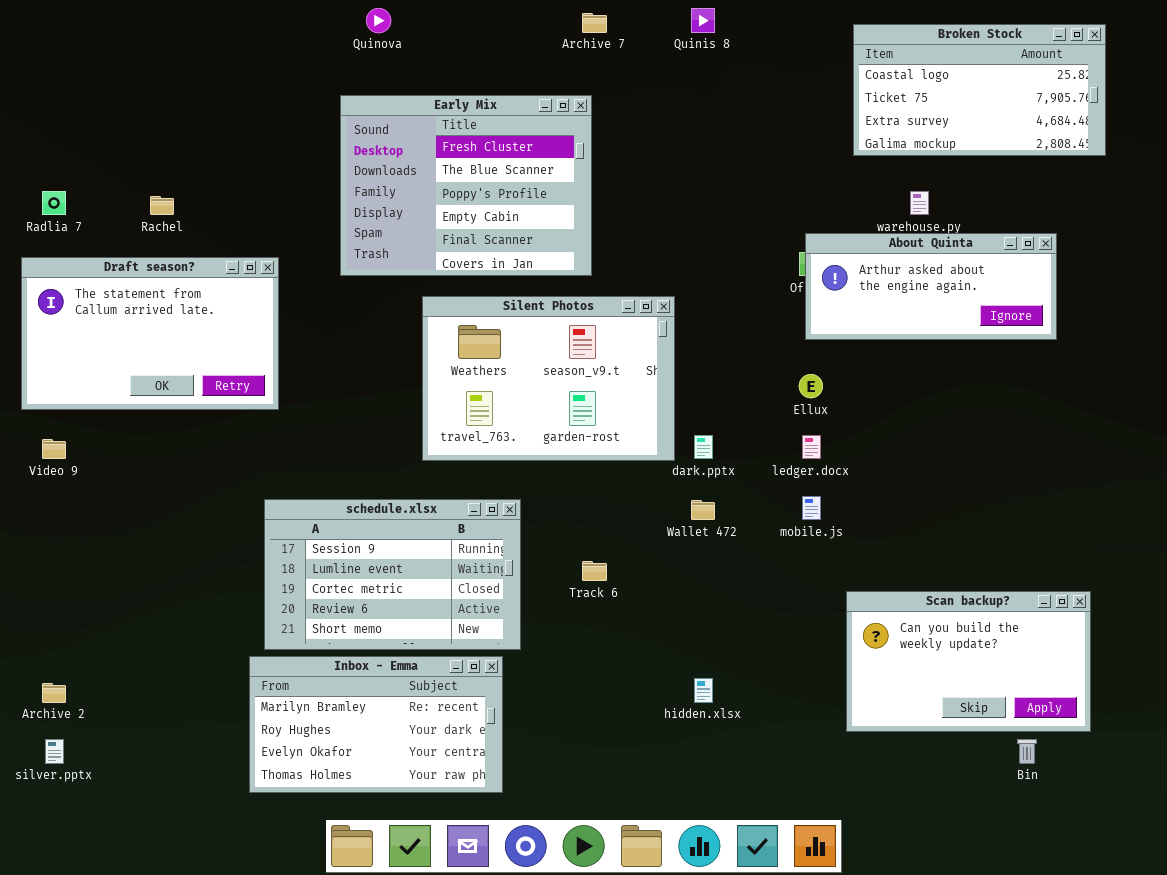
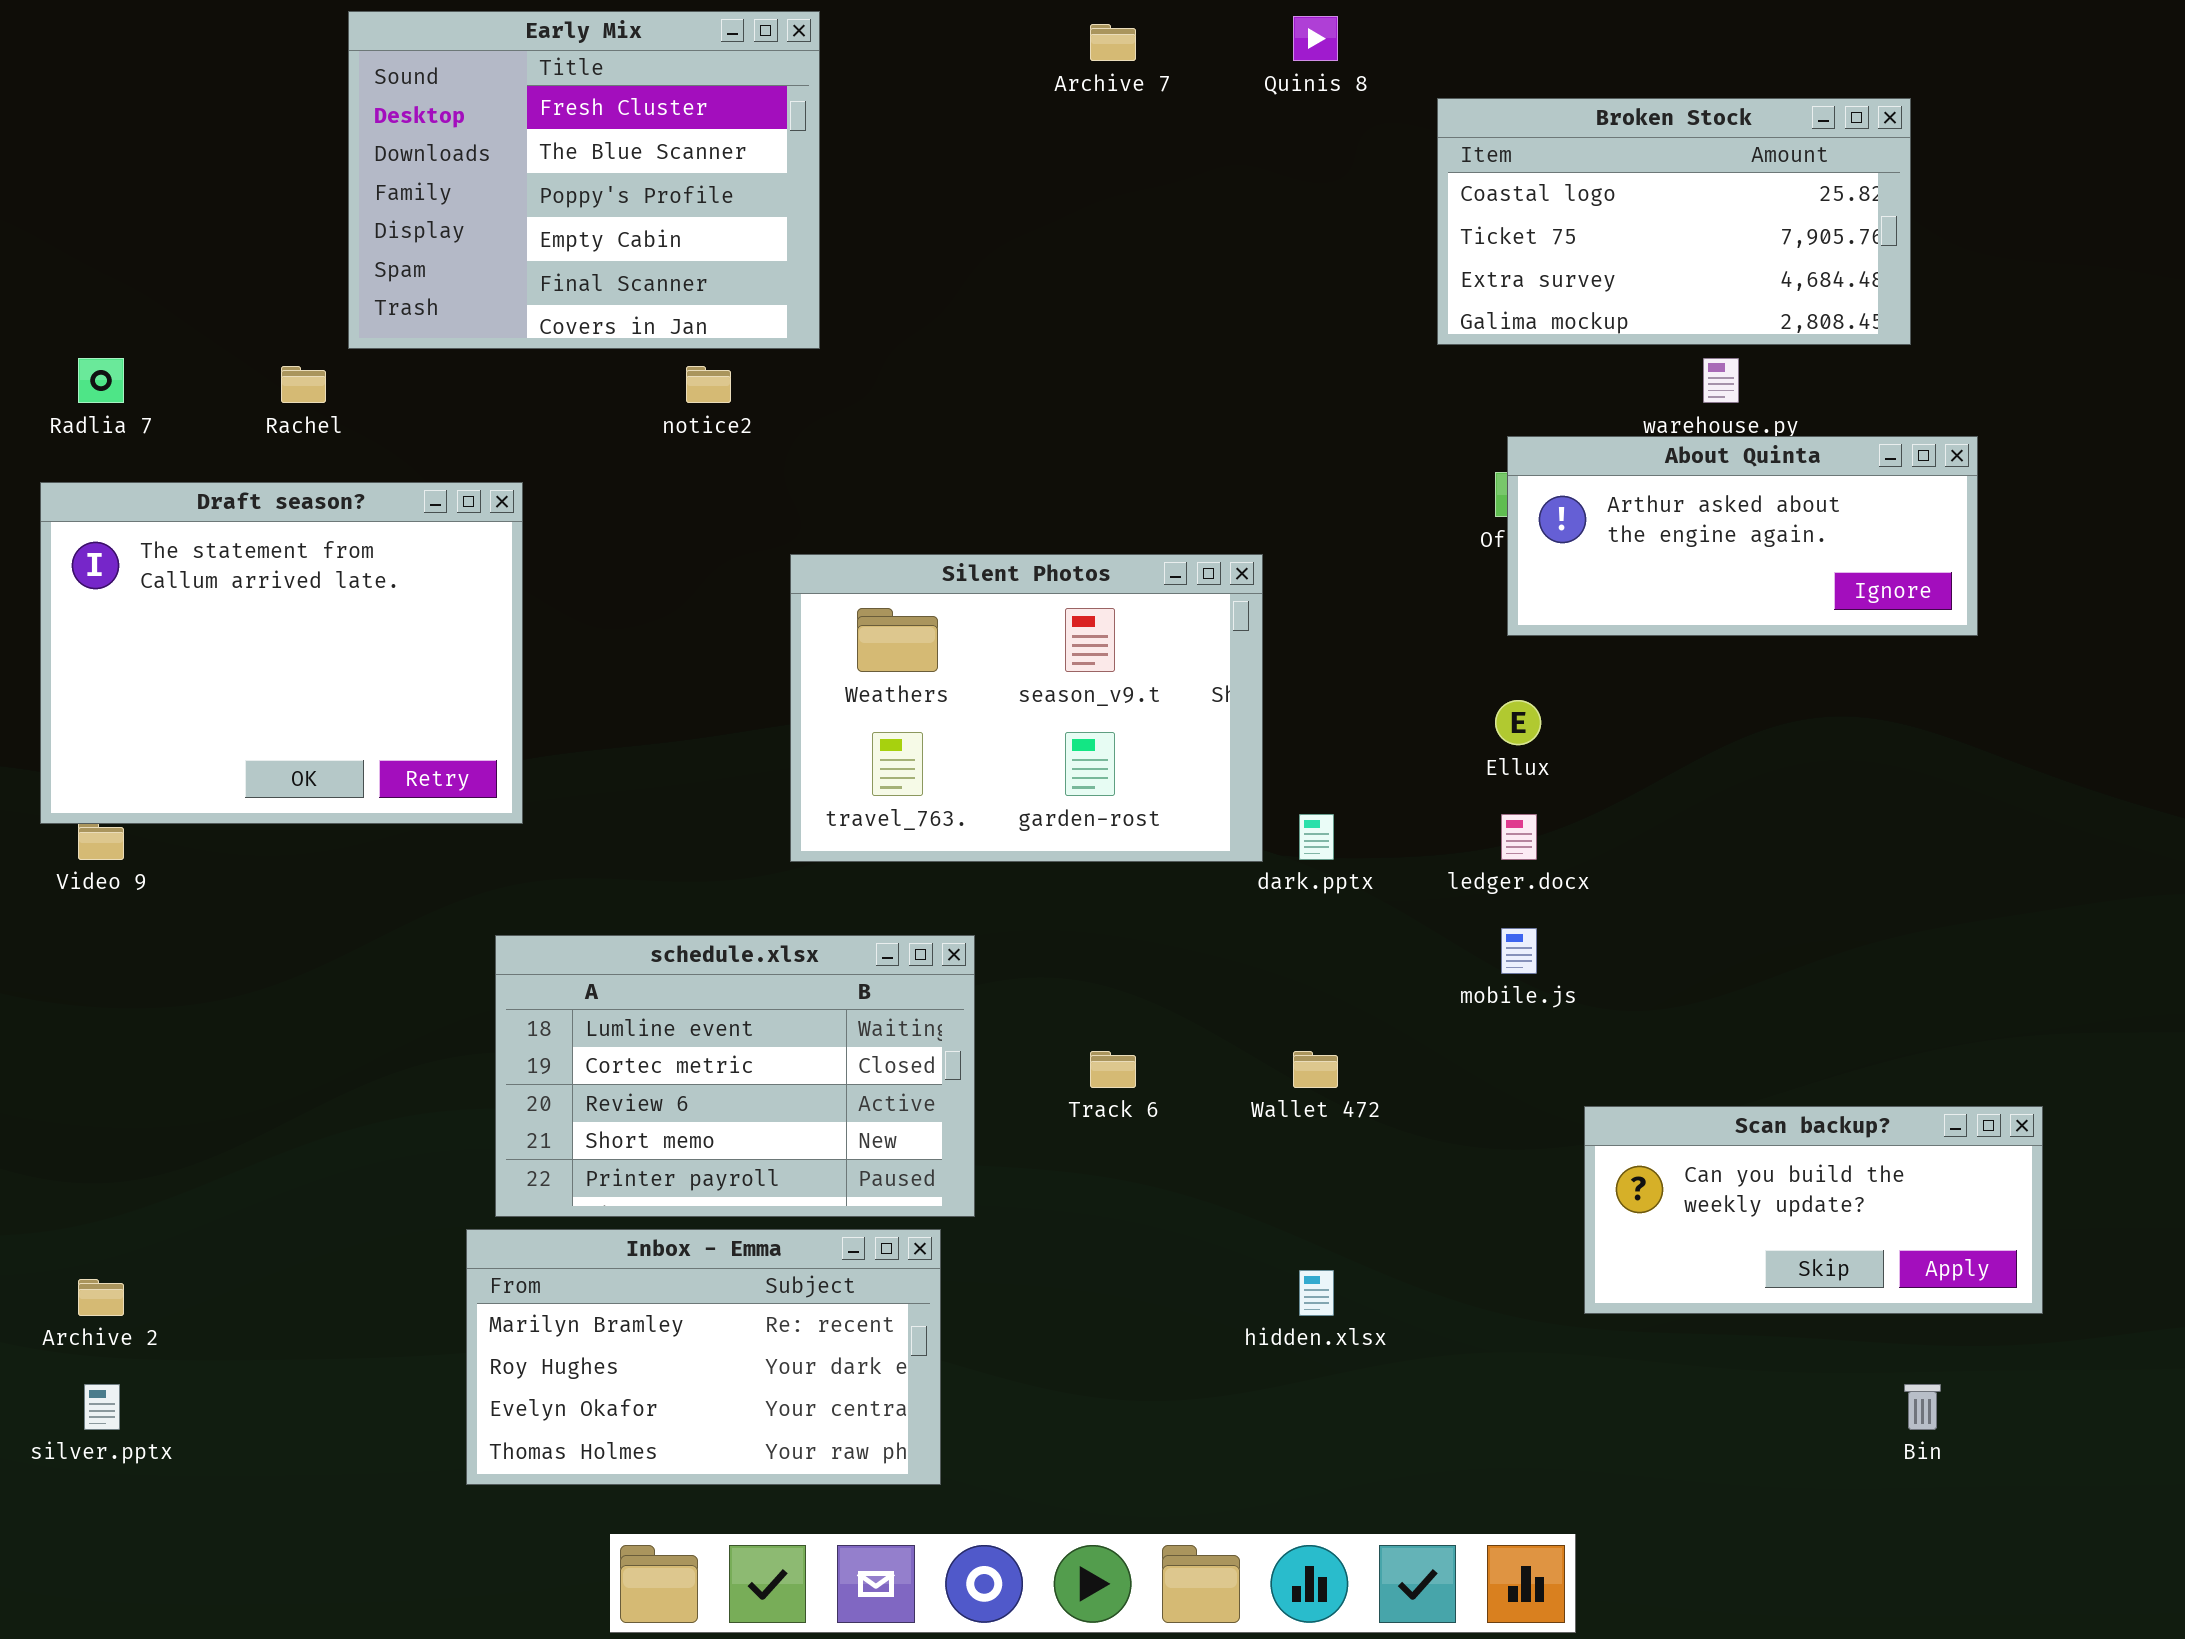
Broken Stock: [853,24,1106,156] -> [1437,98,1911,345], moved
Early Mix: [340,95,592,276] -> [348,11,820,349], moved
Draft season?: [21,257,279,410] -> [40,482,523,824], resized
schedule.xlsx: [264,499,521,650] -> [495,935,975,1217], scrolled down 1 row
Wallet 472: [691,500,715,520] -> [1293,1051,1338,1088], moved
Scan backup?: [846,591,1091,732] -> [1584,1106,2043,1314], resized

